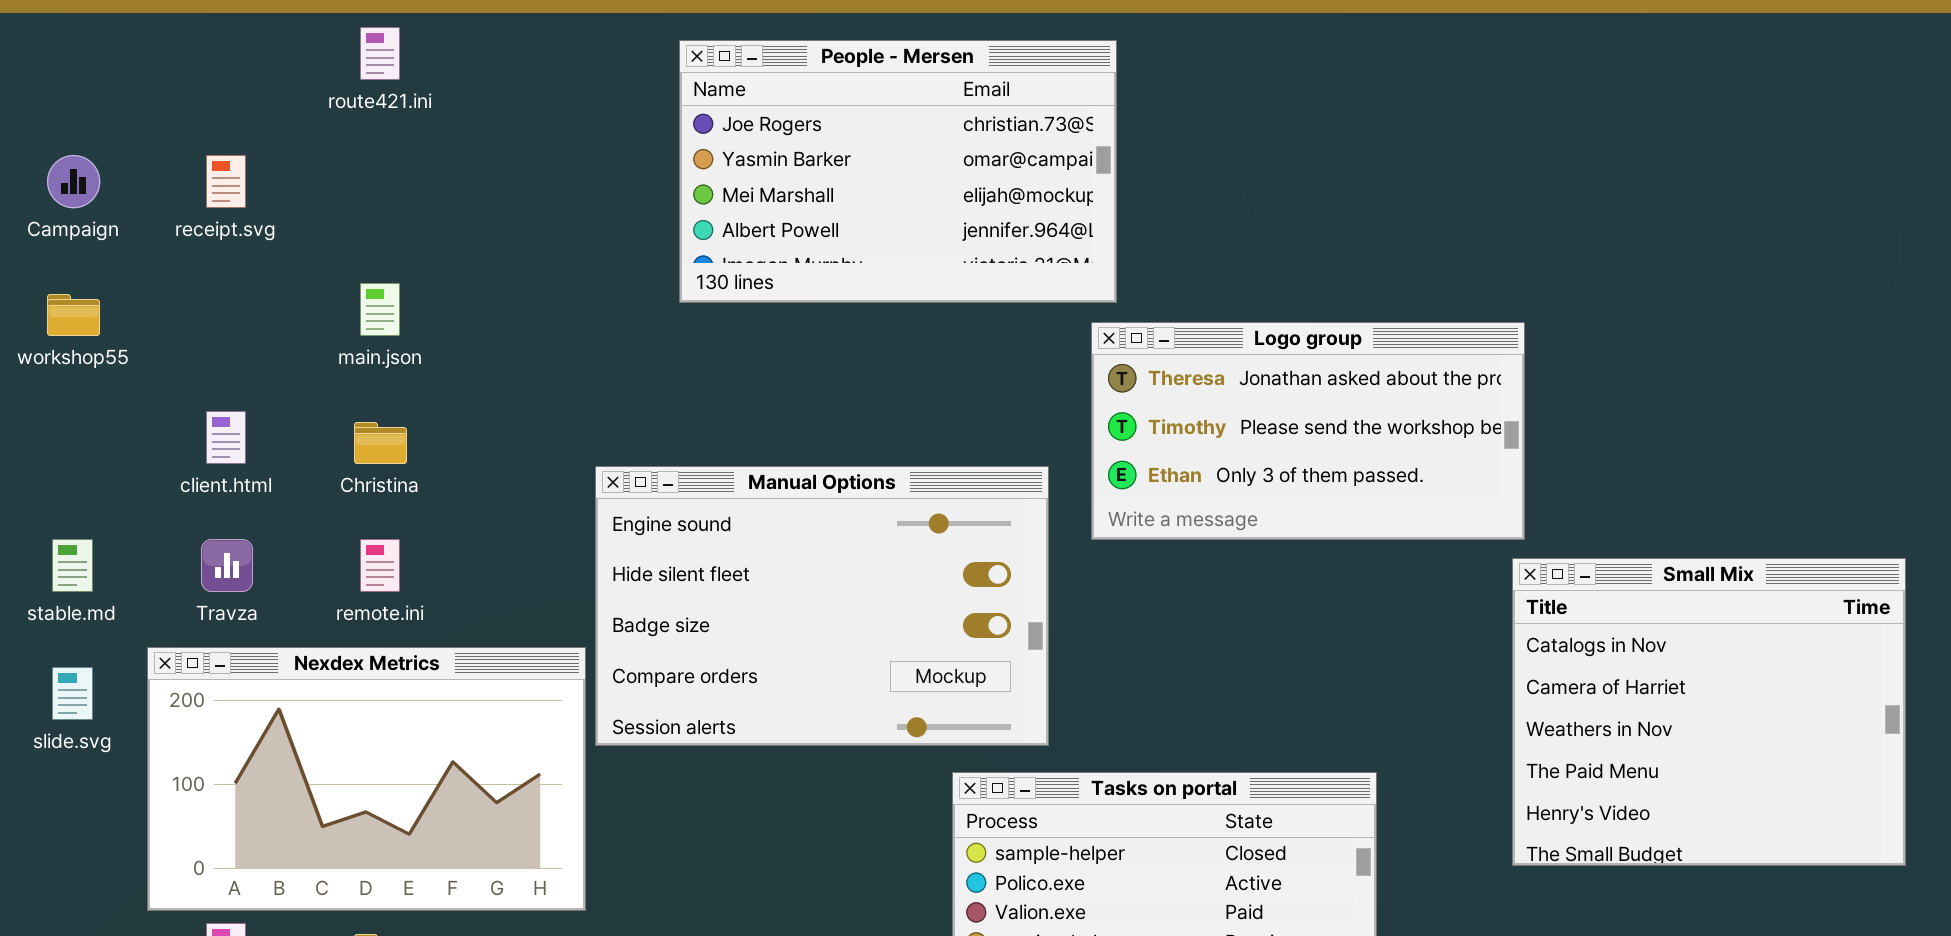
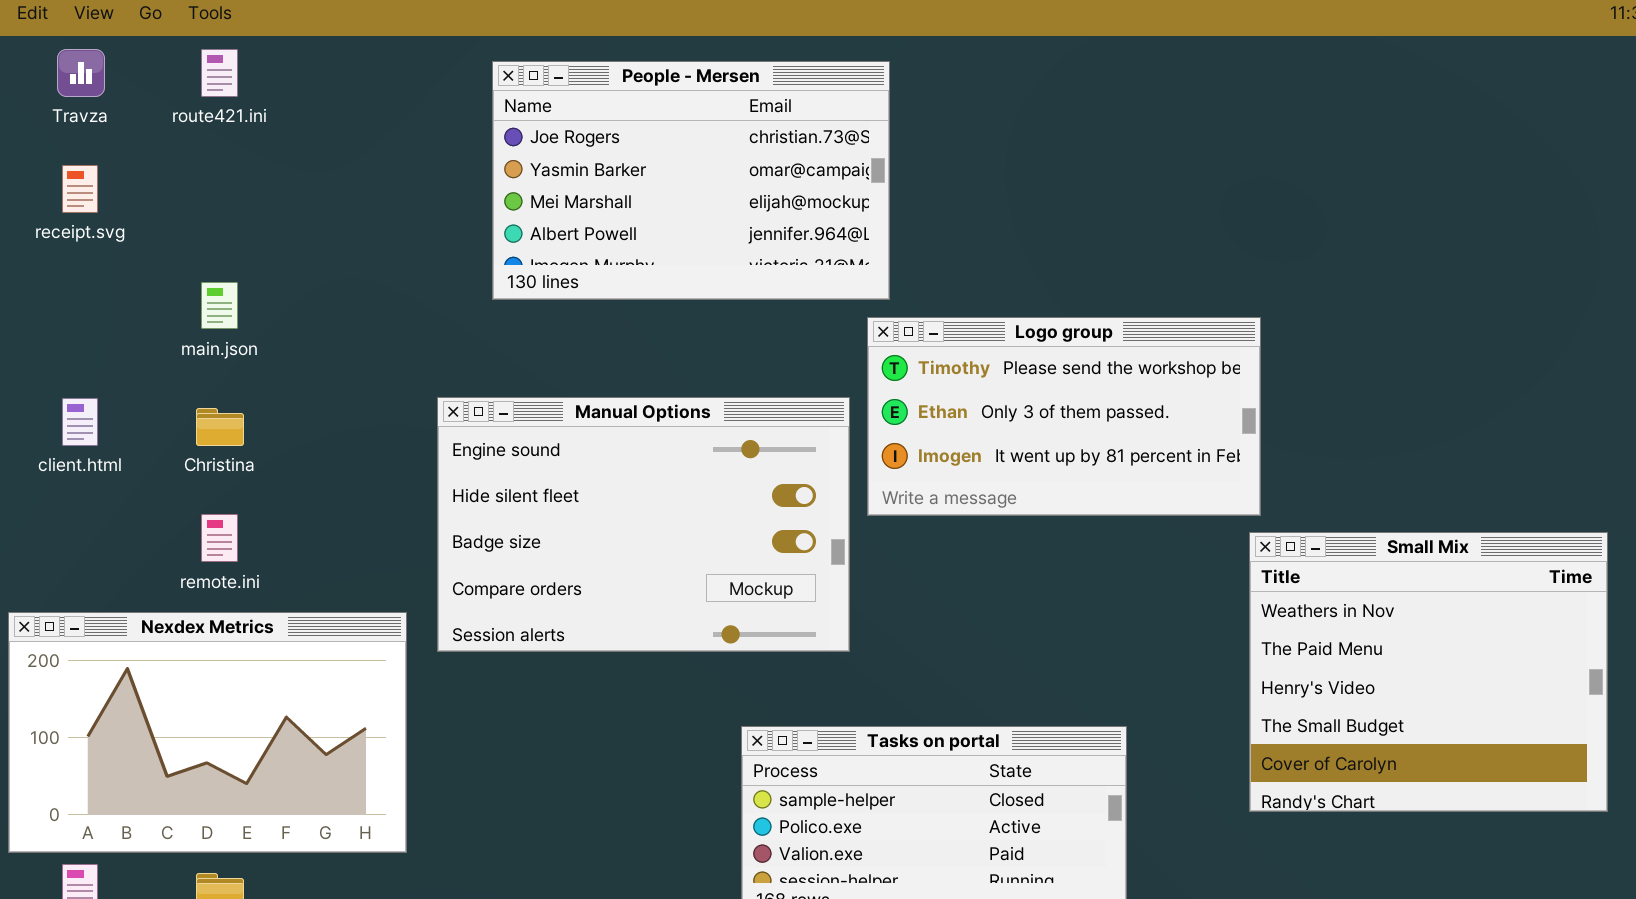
Logo group: [1091,322,1525,540] -> [867,317,1261,516], scrolled down 1 row
Manual Options: [595,466,1049,746] -> [437,397,850,652], moved
Travza: [201,539,253,592] -> [57,49,105,97], moved
Small Mix: [1512,558,1906,866] -> [1249,532,1608,812], scrolled down 2 rows

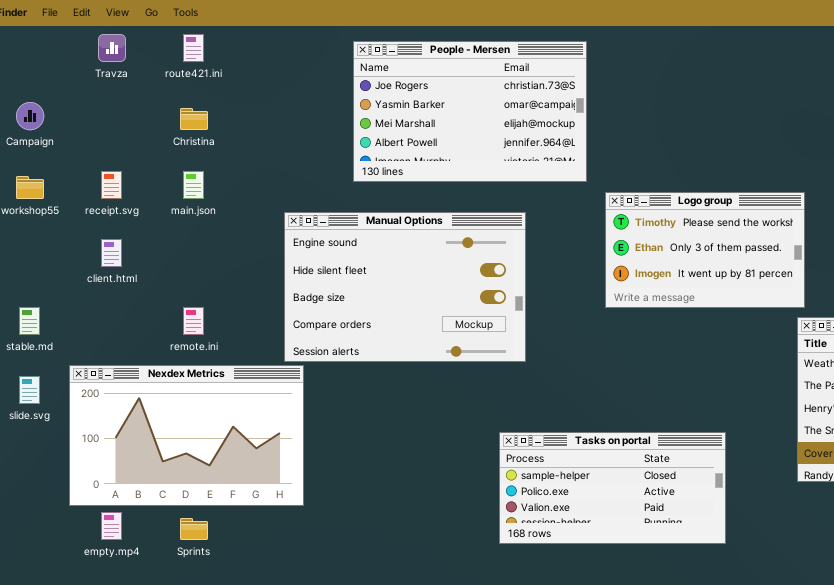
receipt.svg: [62,165,98,213] -> [101,171,122,199], moved
Logo group: [867,317,1261,516] -> [605,192,805,308], resized
Manual Options: [437,397,850,652] -> [284,212,526,362], moved
Christina: [196,408,244,446] -> [180,108,208,130], moved

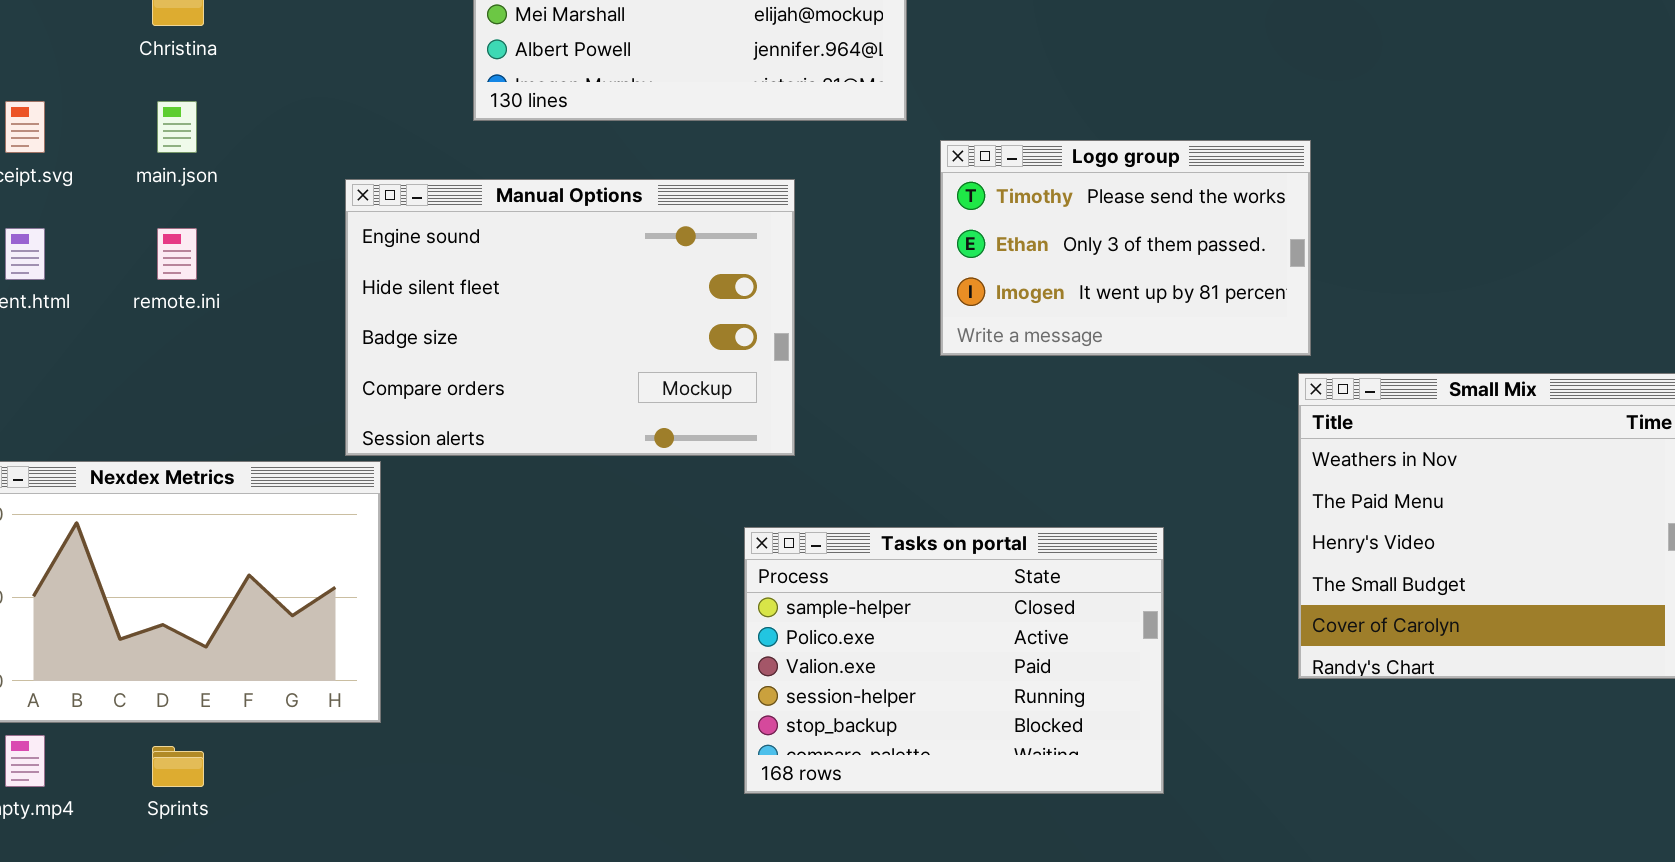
remote.ini: [183,307,204,335] -> [157,228,197,280], moved
Tasks on portal: [499,432,726,544] -> [744,527,1164,794], resized

